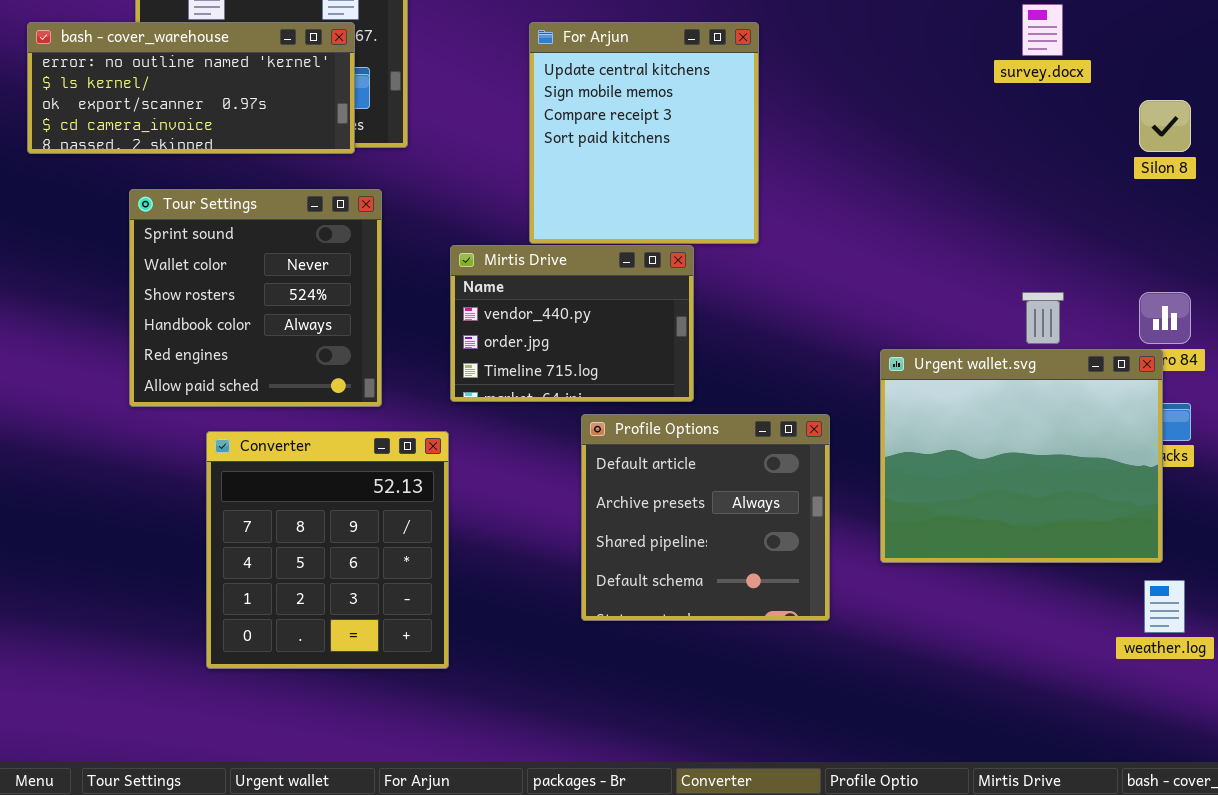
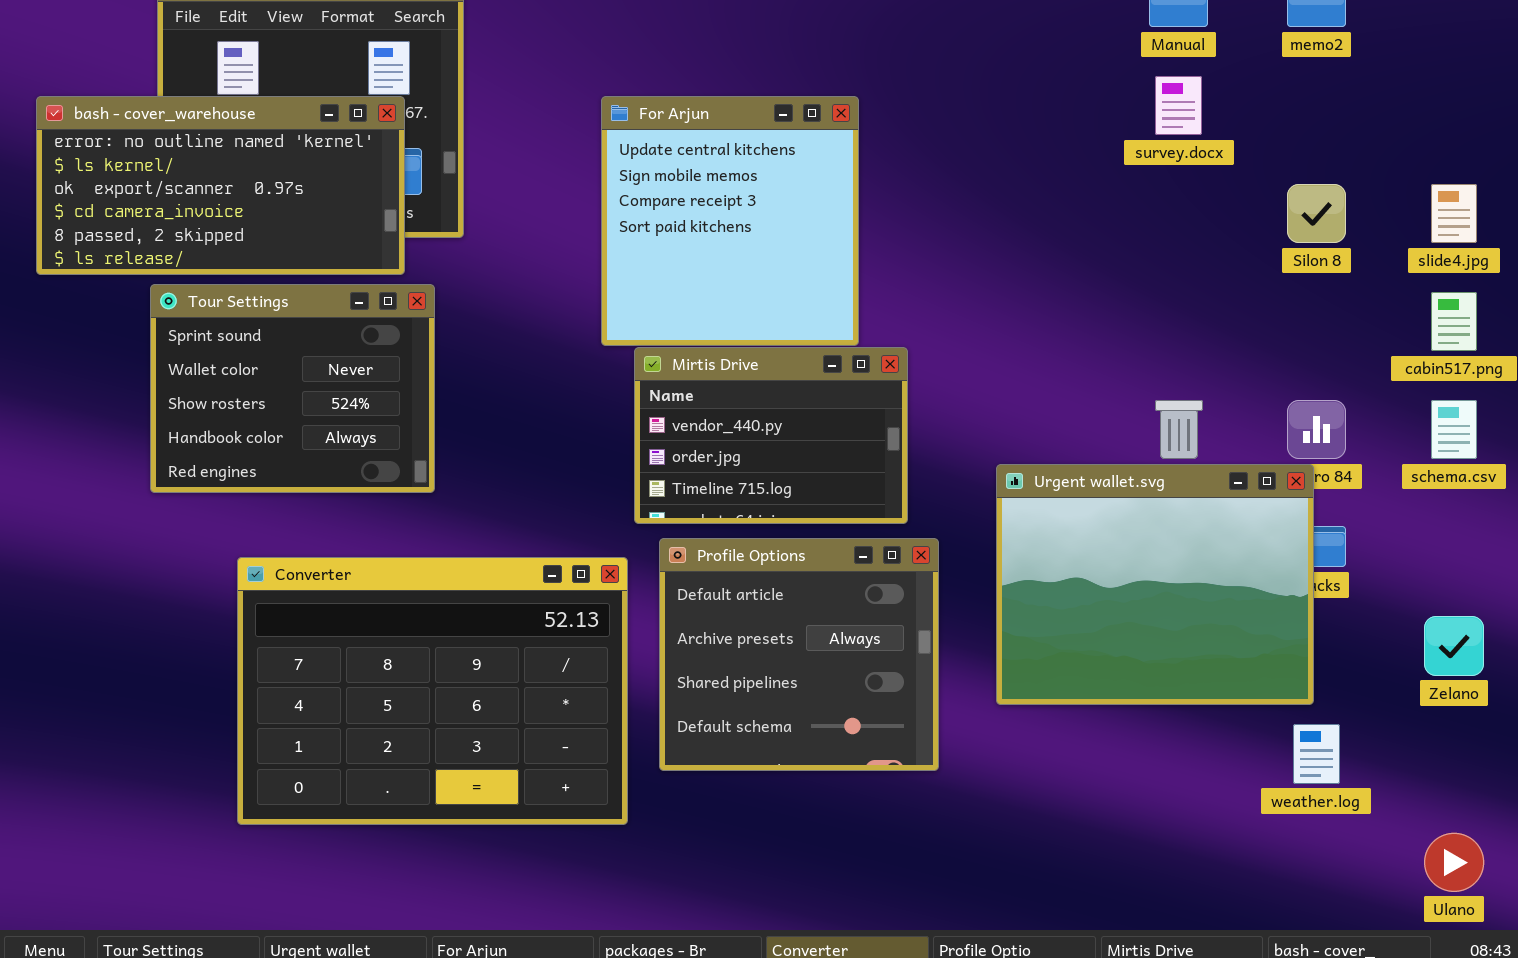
bash - cover_warehouse: [27,22,355,154] -> [36,96,405,275], resized
Tour Settings: [129,189,382,407] -> [150,284,435,493], resized
Mirtis Drive: [450,245,694,402] -> [634,347,908,524], moved
Converter: [206,431,449,669] -> [237,557,628,825], resized

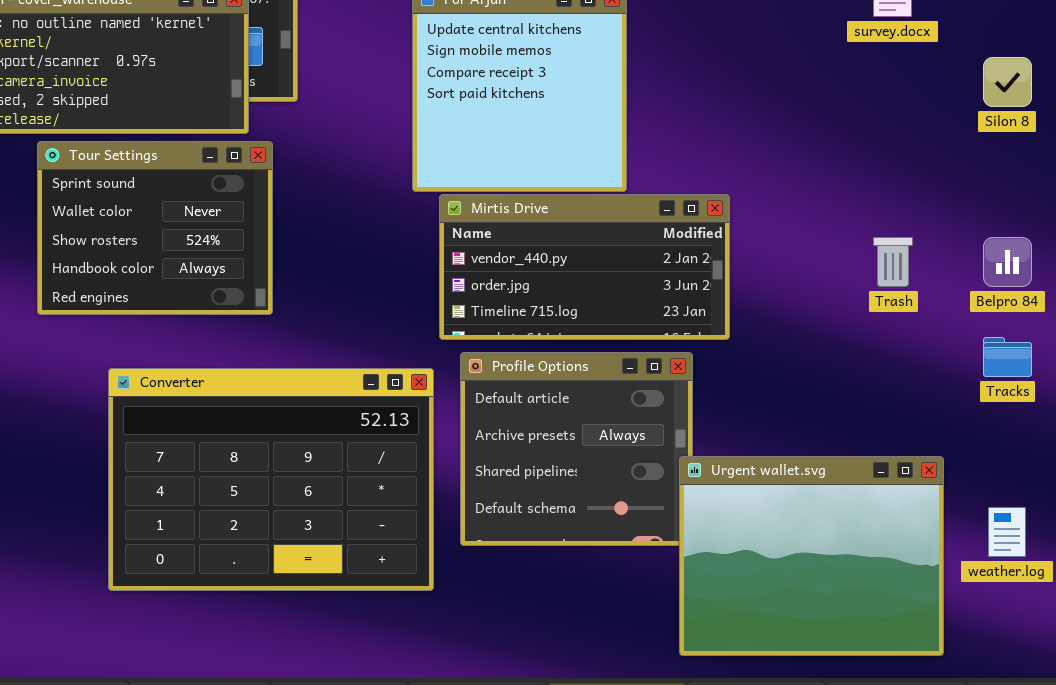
Mirtis Drive: [634,347,908,524] -> [439,194,730,340], resized
Urgent wallet.svg: [996,464,1314,705] -> [679,456,944,656], moved

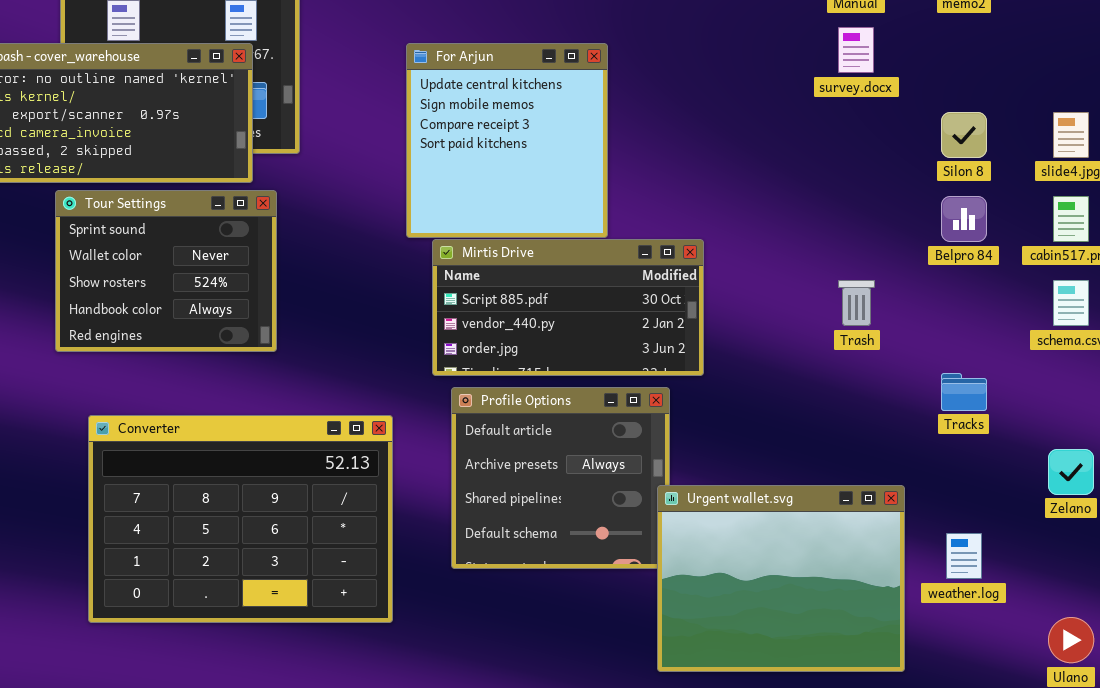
Mirtis Drive: [439,194,730,340] -> [432,239,704,376], scrolled up 1 row
Belpro 84: [983,237,1032,287] -> [941,196,987,242], moved
Converter: [108,368,434,591] -> [88,415,393,623], moved

